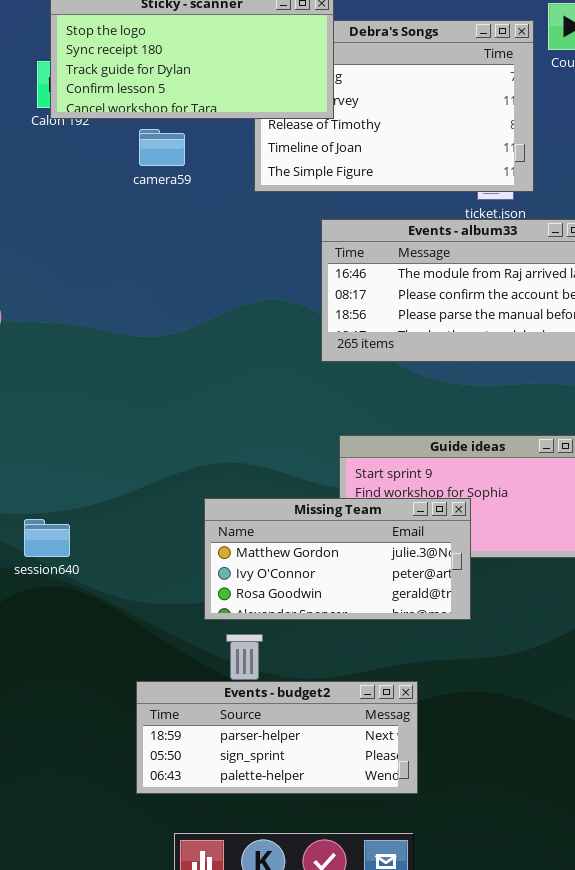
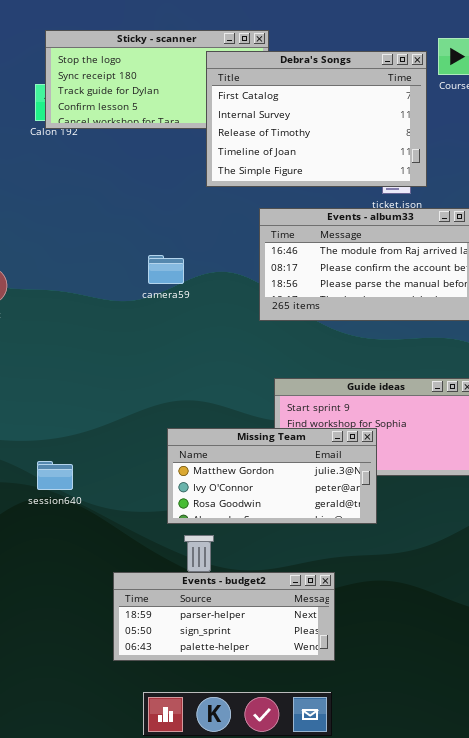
Debra's Songs: [254,20,534,192] -> [206,51,427,187], raised
camera59: [139,129,185,166] -> [148,255,184,284], moved
session640: [24,519,70,557] -> [37,461,73,490], moved

